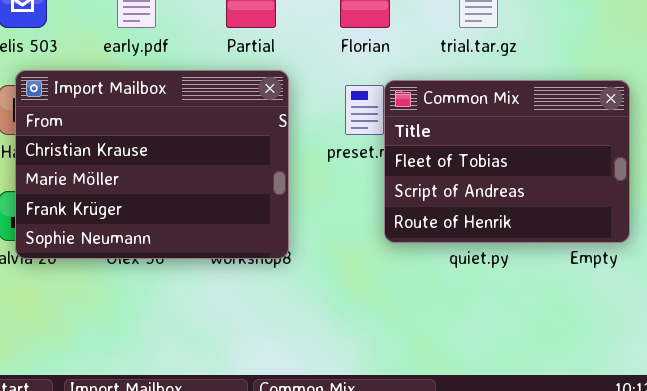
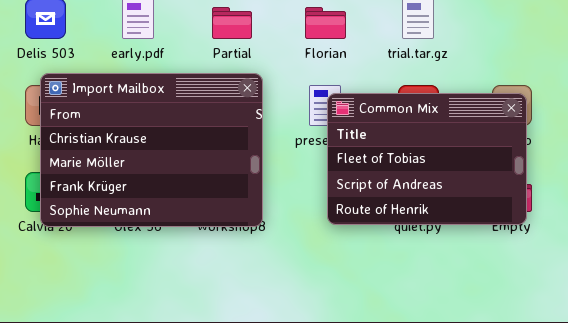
Common Mix: [384,80,630,243] -> [327,93,527,225], moved

